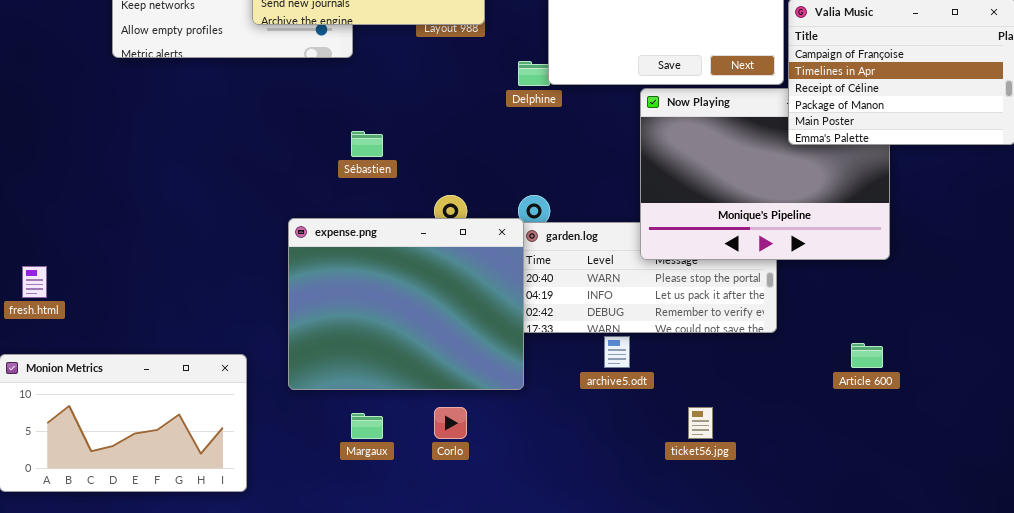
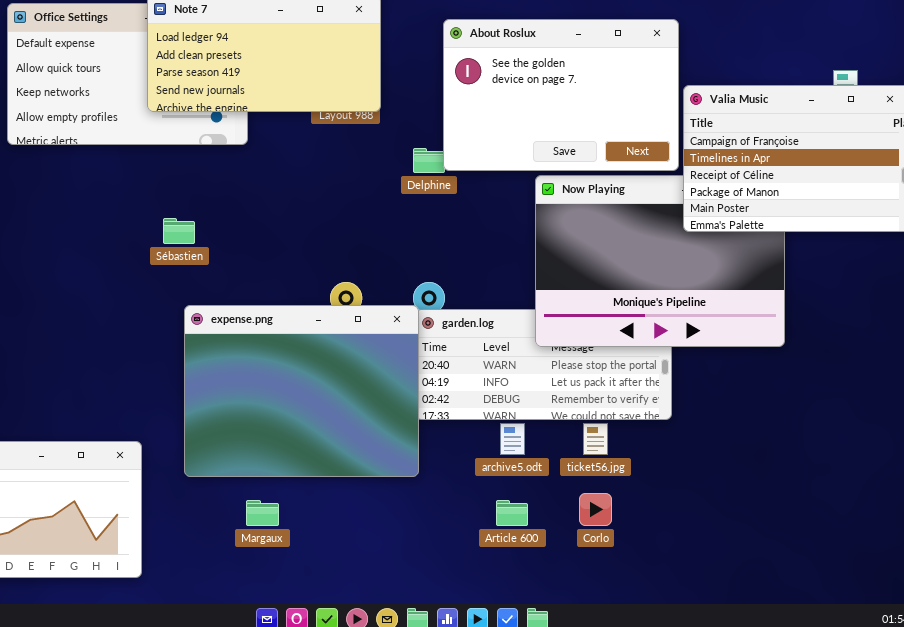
Sébastien: [351,131,383,157] -> [163,218,195,244], moved
Article 600: [851,343,883,368] -> [496,500,528,526], moved
Corlo: [434,407,467,439] -> [579,493,612,526], moved
ticket56.jpg: [688,407,713,439] -> [583,423,608,455], moved

